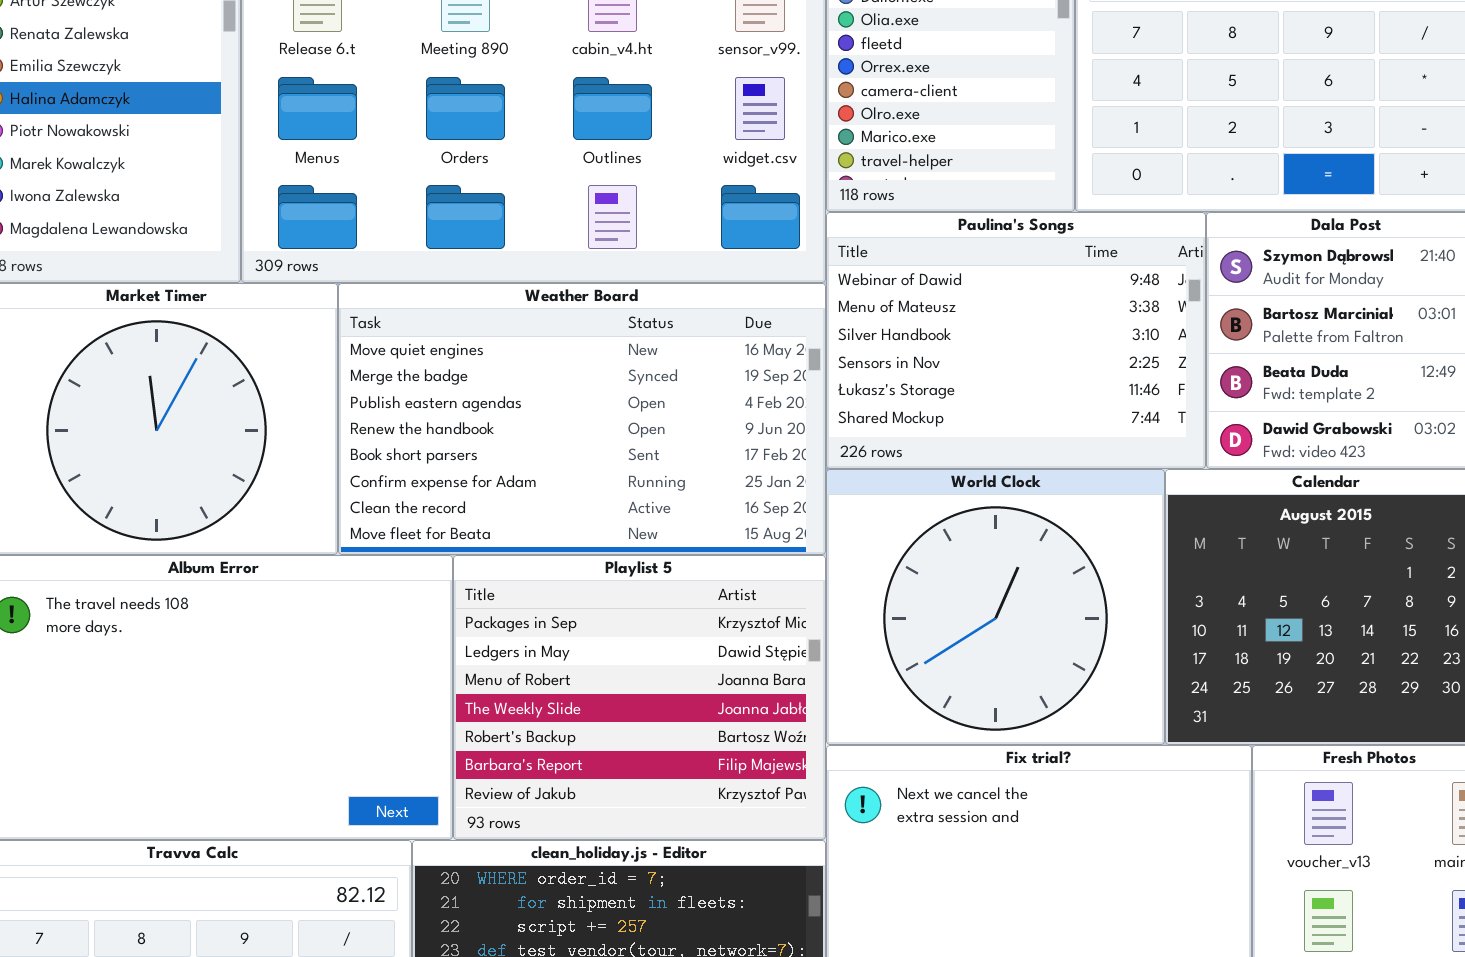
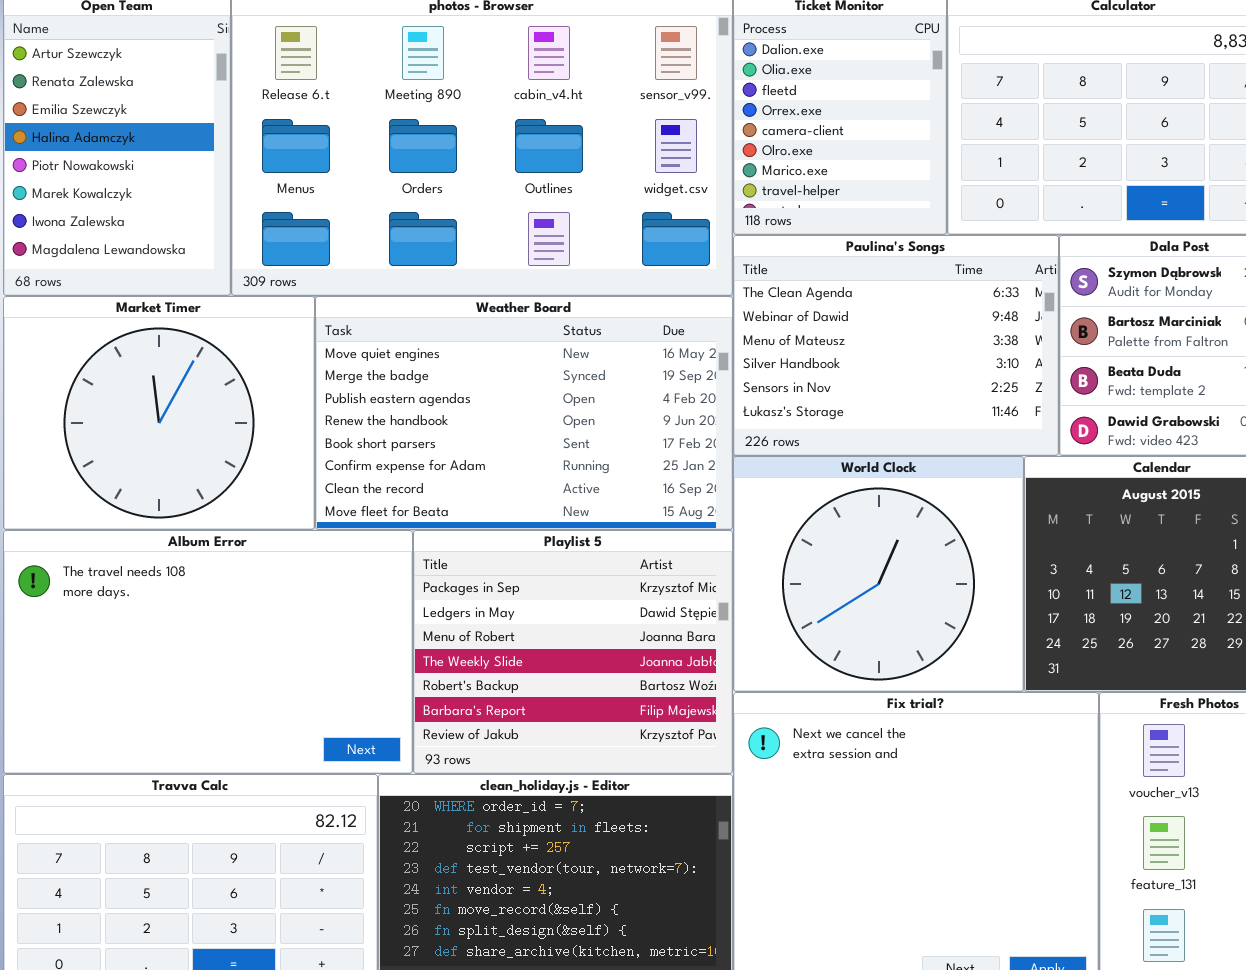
Paulina's Songs: [826,212,1206,469] -> [733,235,1059,456], scrolled up 1 row

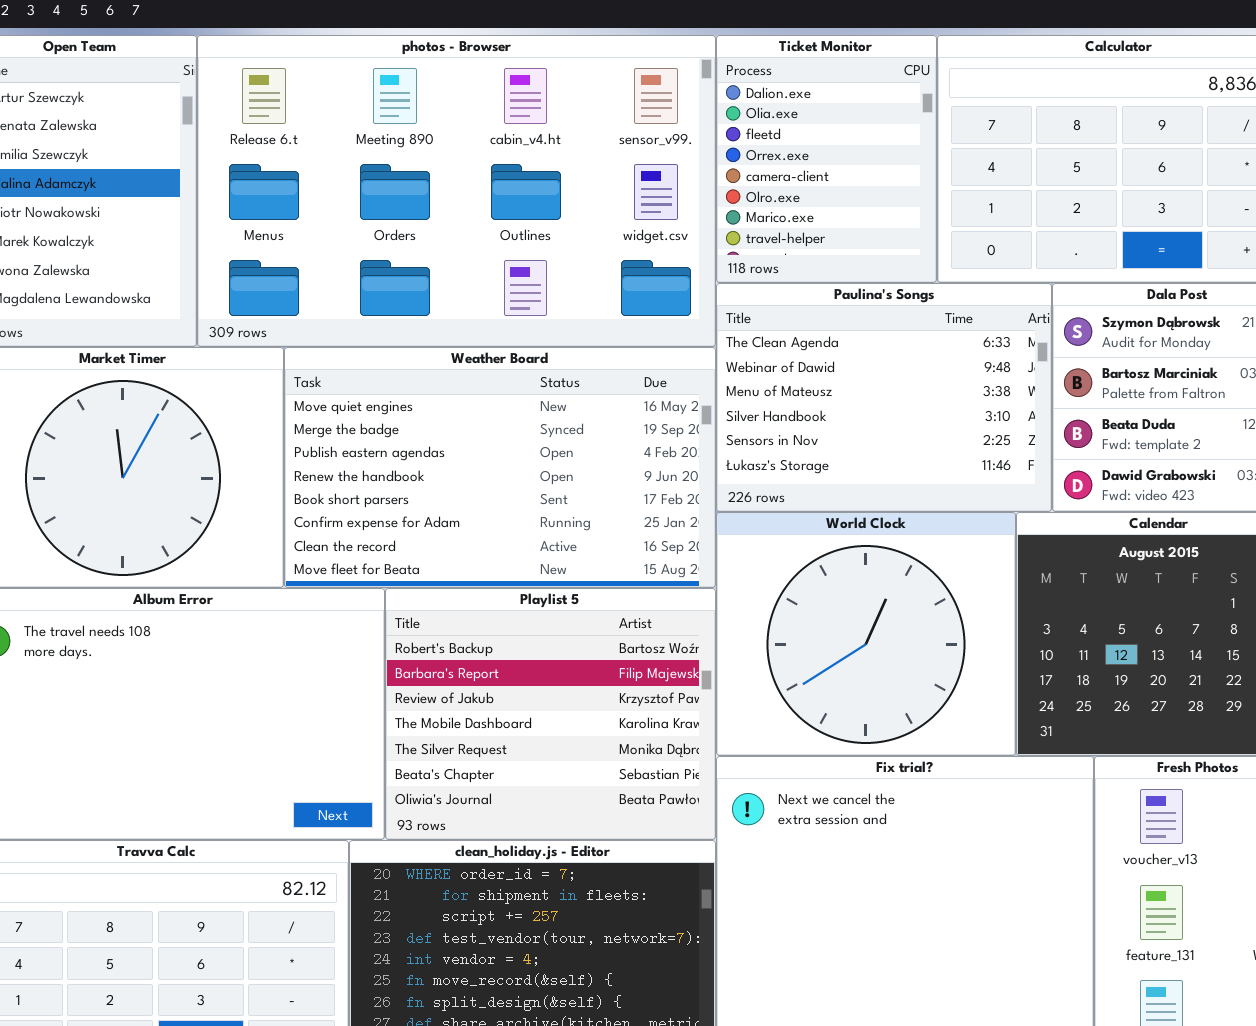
Playlist 5: [413,530,733,774] -> [385,588,716,840], scrolled down 4 rows

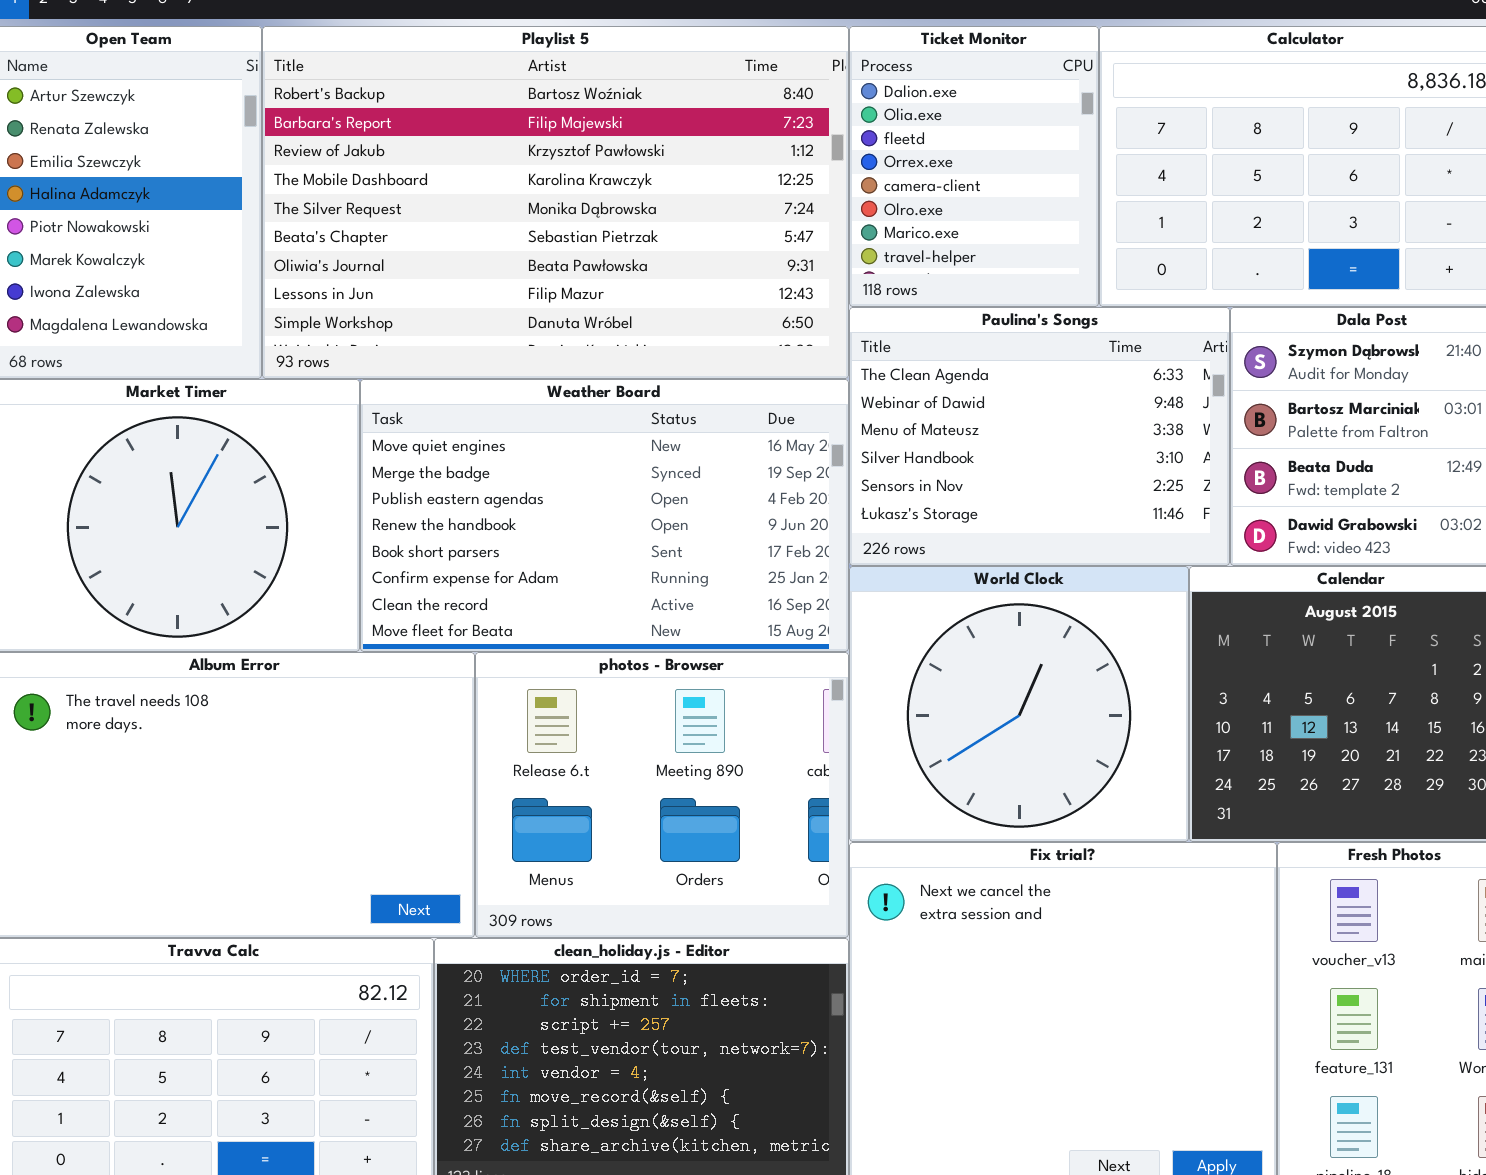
photos - Browser: [197,35,716,347] -> [475,652,849,938], moved, resized
Playlist 5: [385,588,716,840] -> [262,26,849,379], moved, resized

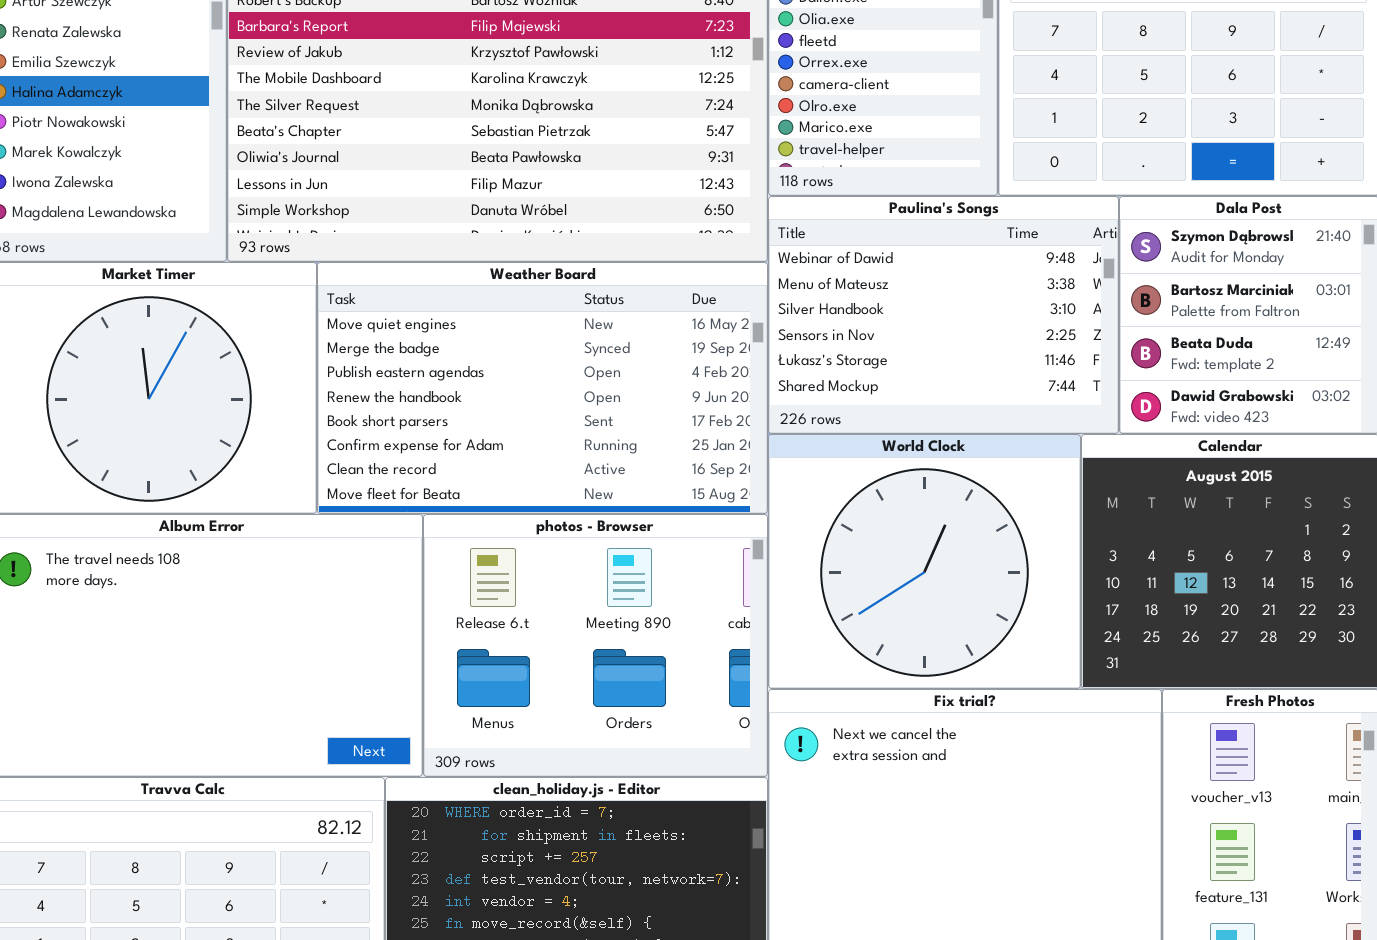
Paulina's Songs: [849,307,1230,566] -> [768,196,1119,434], scrolled down 1 row

